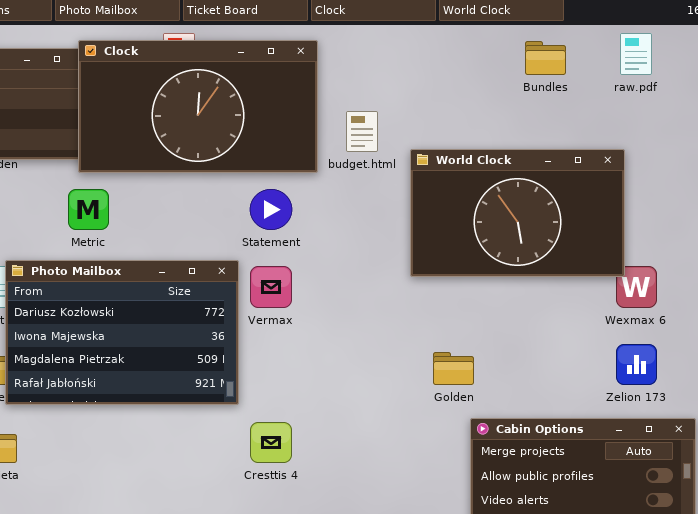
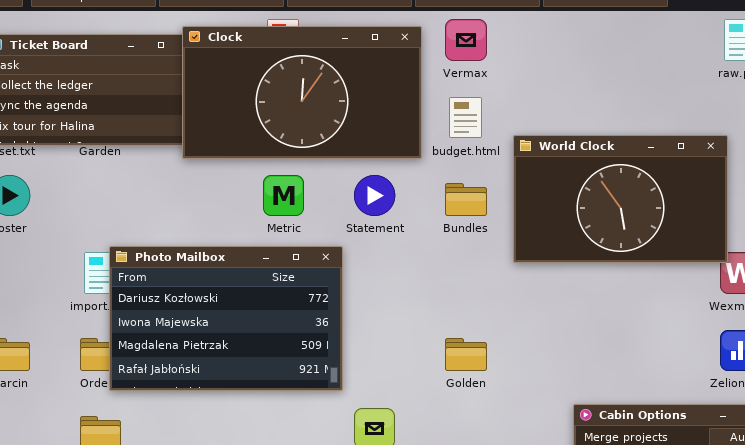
Bundles: [525,41,566,75] -> [445,183,487,216], moved
Metric: [68,189,109,230] -> [263,175,304,216], moved
Vermax: [250,266,292,308] -> [445,19,487,61], moved
Golden: [433,352,474,385] -> [445,338,487,371], moved

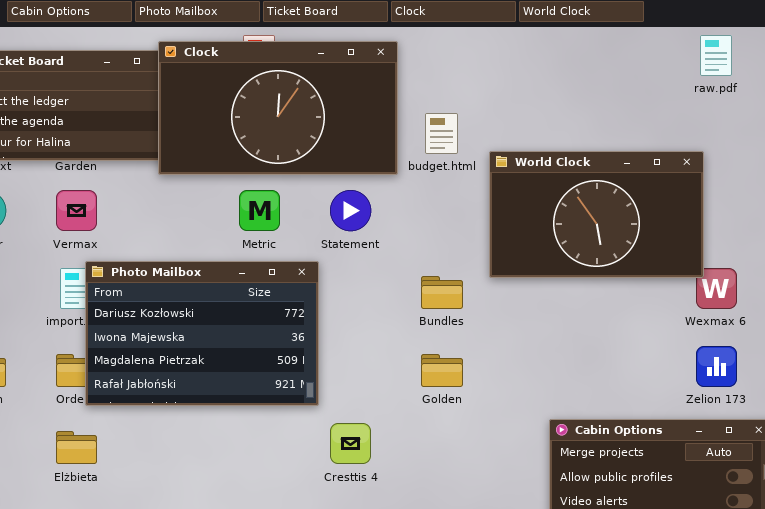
Vermax: [445,19,487,61] -> [56,190,97,231], moved
Bundles: [445,183,487,216] -> [421,276,463,309], moved

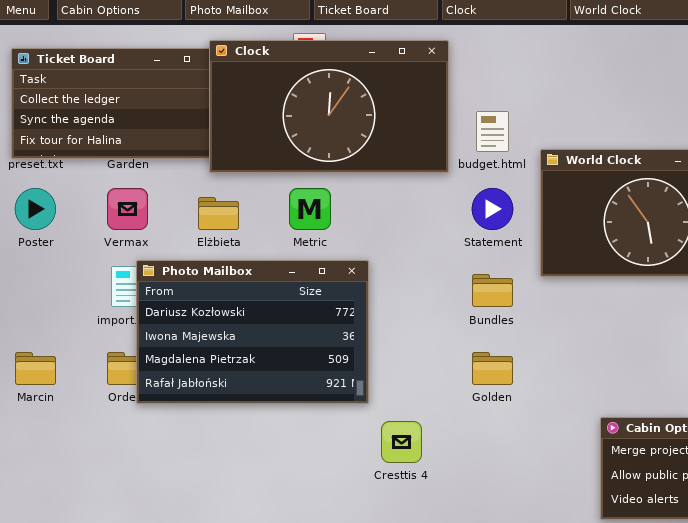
Statement: [330,190,371,231] -> [472,188,513,230], moved
Elżbieta: [56,431,97,464] -> [198,197,239,230], moved

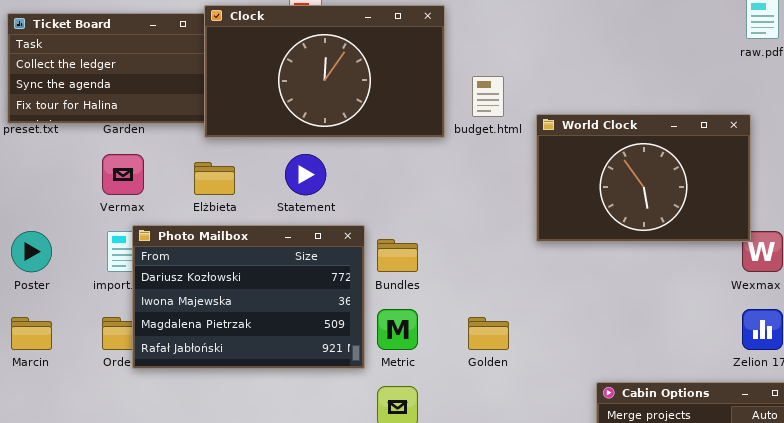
Poster: [15,188,56,230] -> [11,231,52,272], moved
Metric: [289,188,331,230] -> [377,309,418,350], moved
Statement: [472,188,513,230] -> [285,154,326,195], moved
Bundles: [472,274,513,307] -> [377,239,418,272], moved

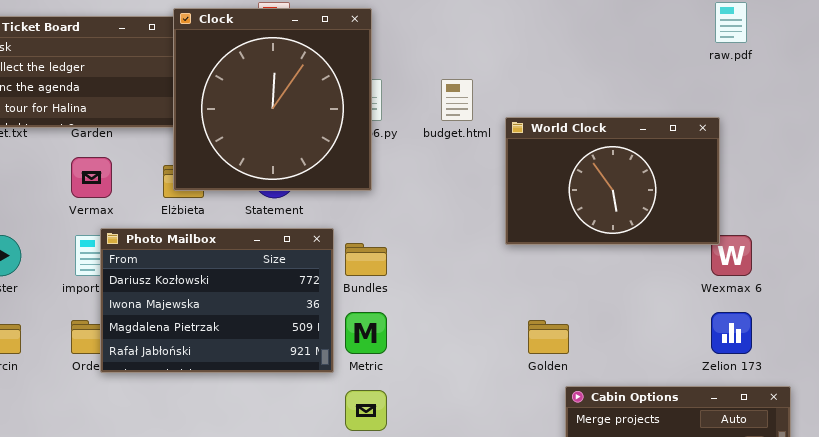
Clock: [204,5,445,138] -> [173,8,372,191], resized
Golden: [468,317,509,350] -> [528,320,569,354], moved

